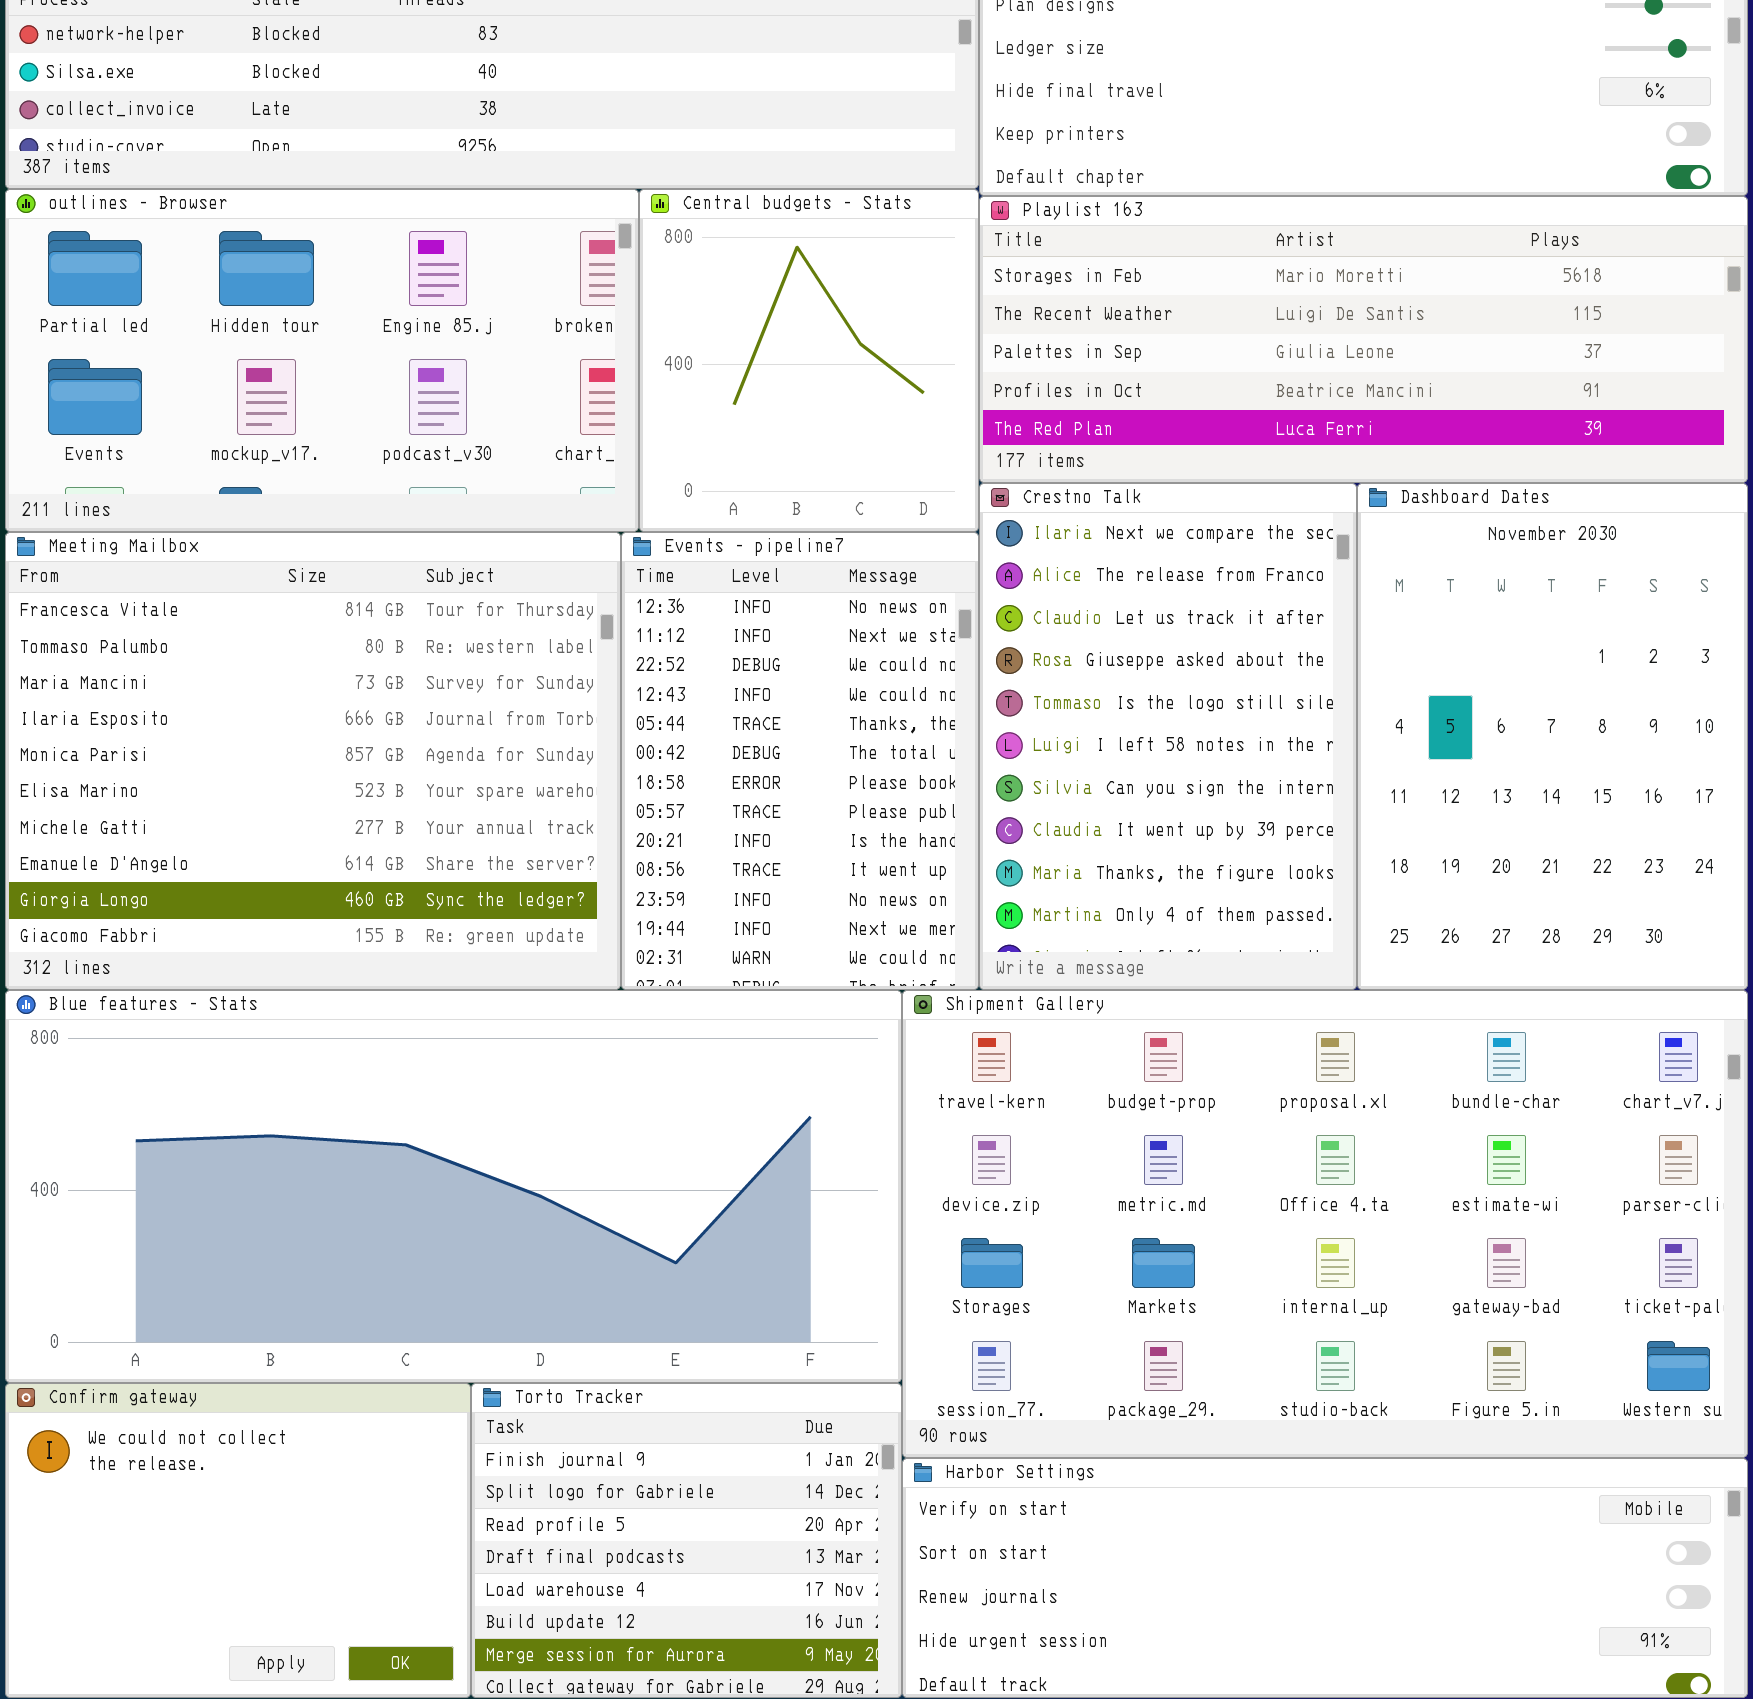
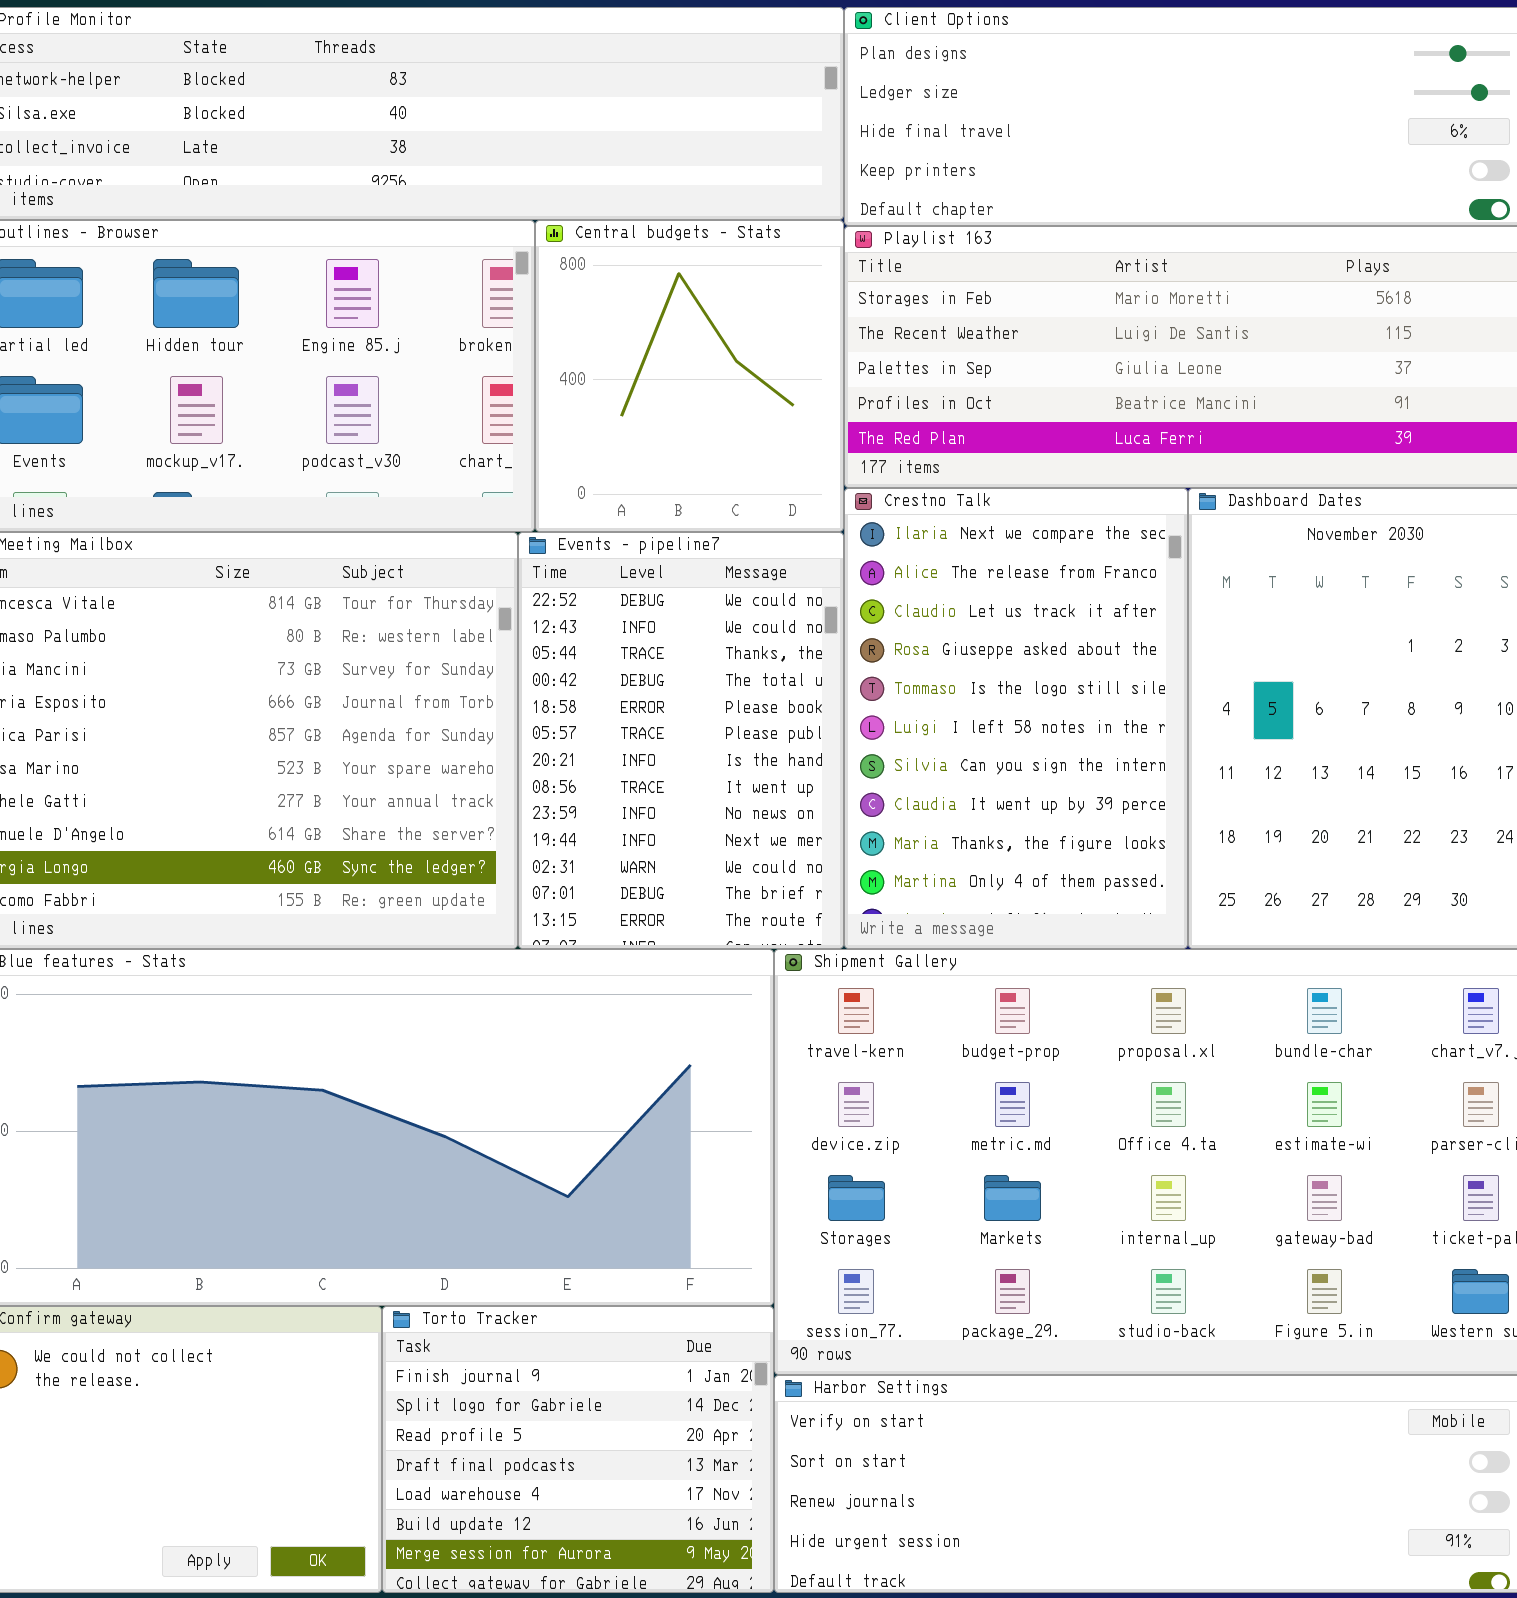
Events - pipeline7: [621,532,979,990] -> [518,532,844,949], scrolled down 2 rows

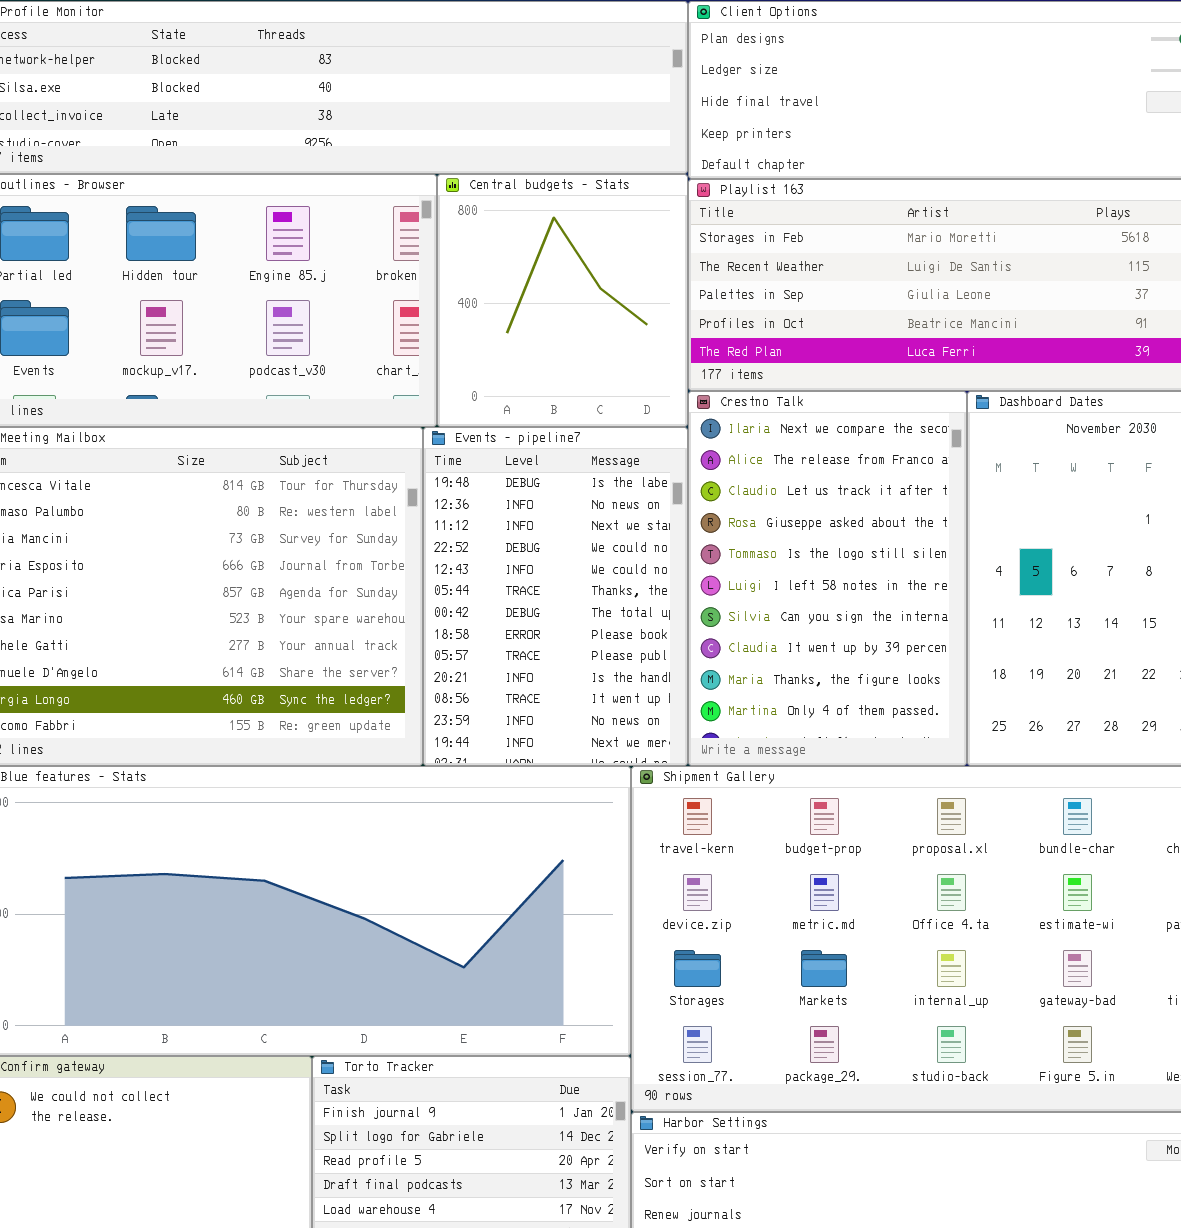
Events - pipeline7: [518,532,844,949] -> [423,427,688,766], scrolled up 3 rows

